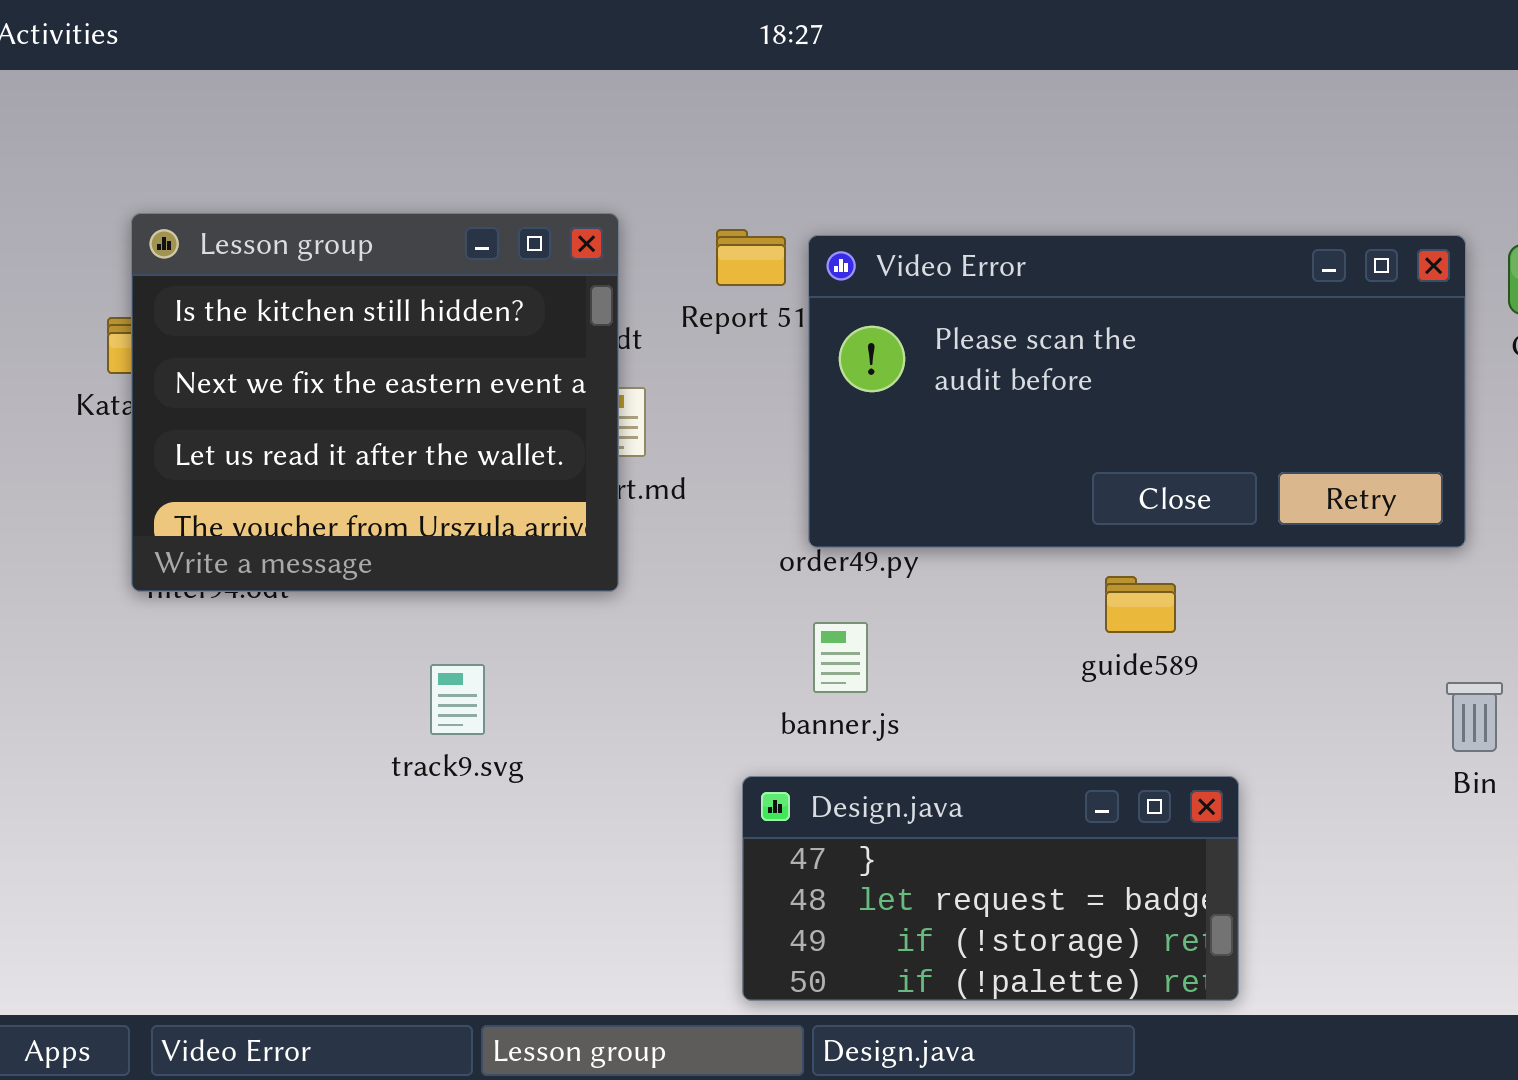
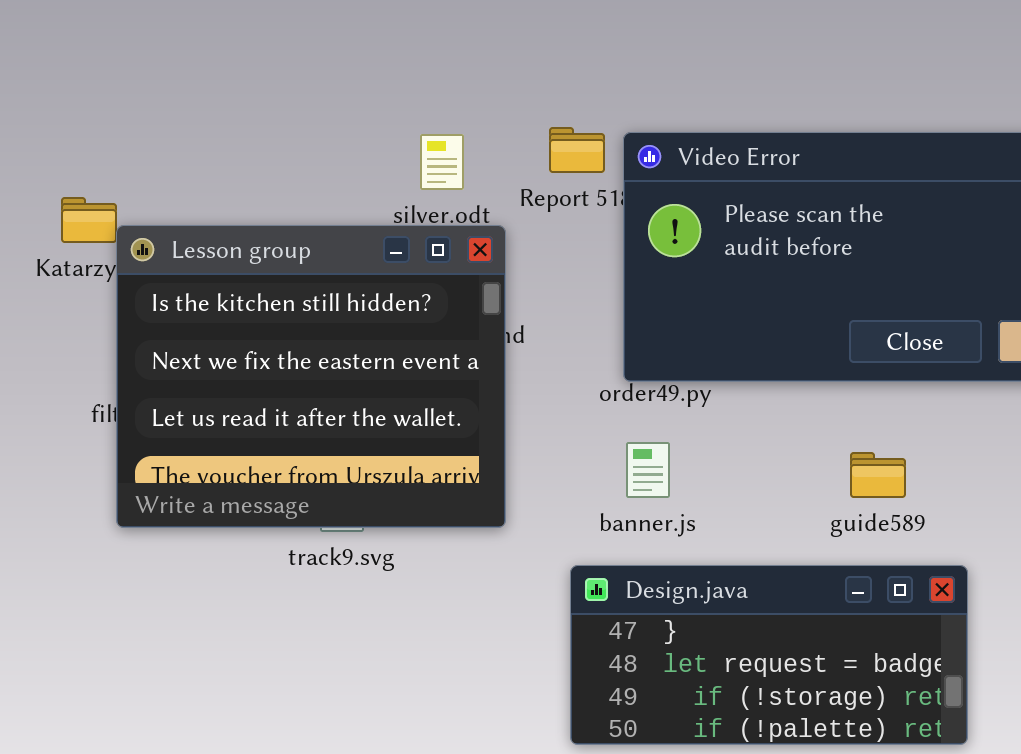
Lesson group: [131,213,619,592] -> [116,225,506,528], moved
guide589: [1105,576,1176,633] -> [850,452,906,498], moved

